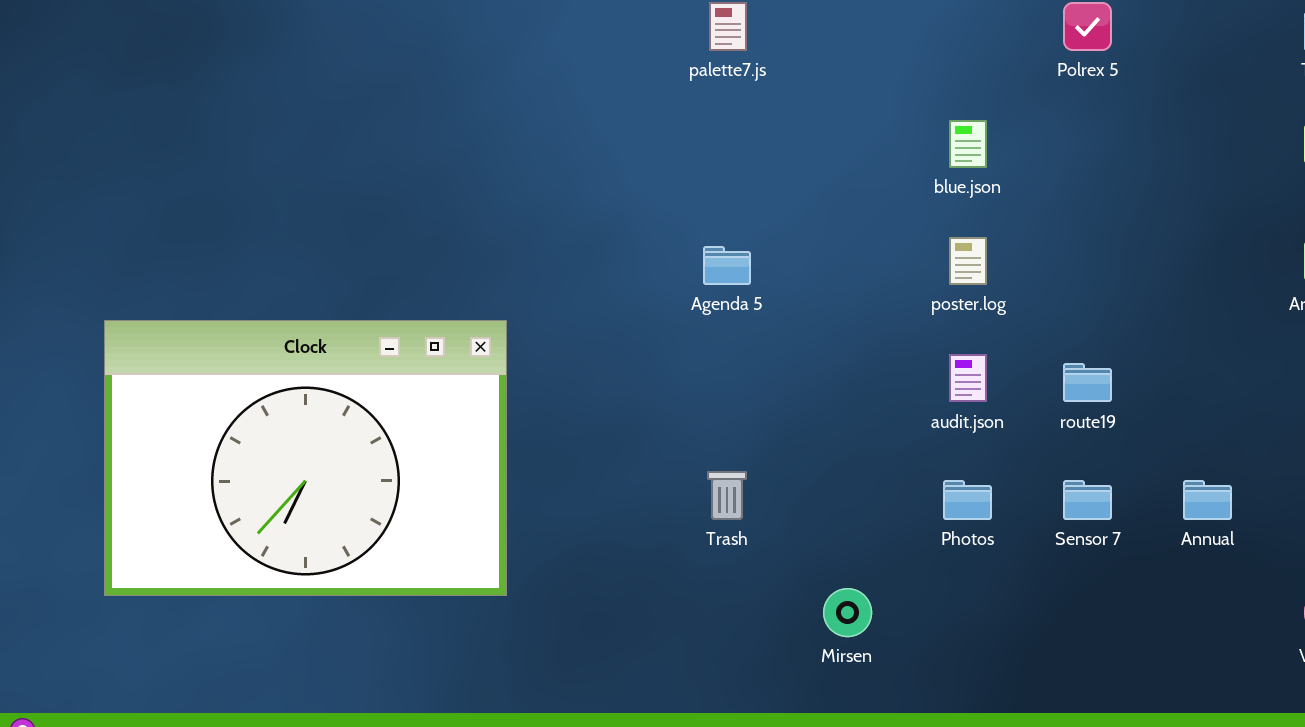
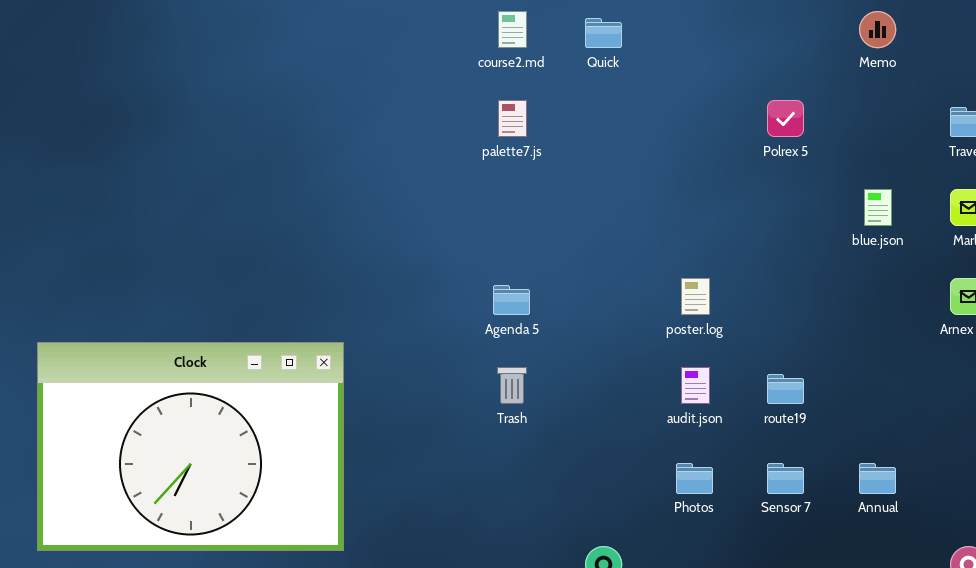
blue.json: [949,120,987,168] -> [864,189,892,226], moved
Trash: [707,471,747,520] -> [497,367,527,404], moved

